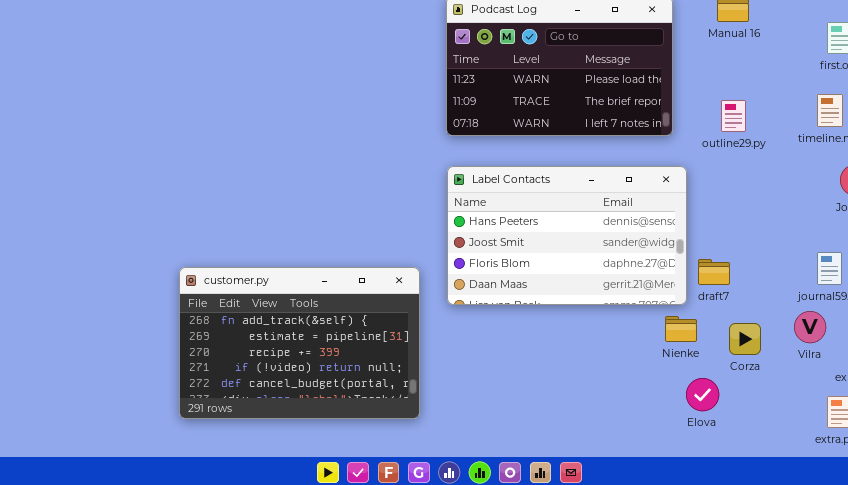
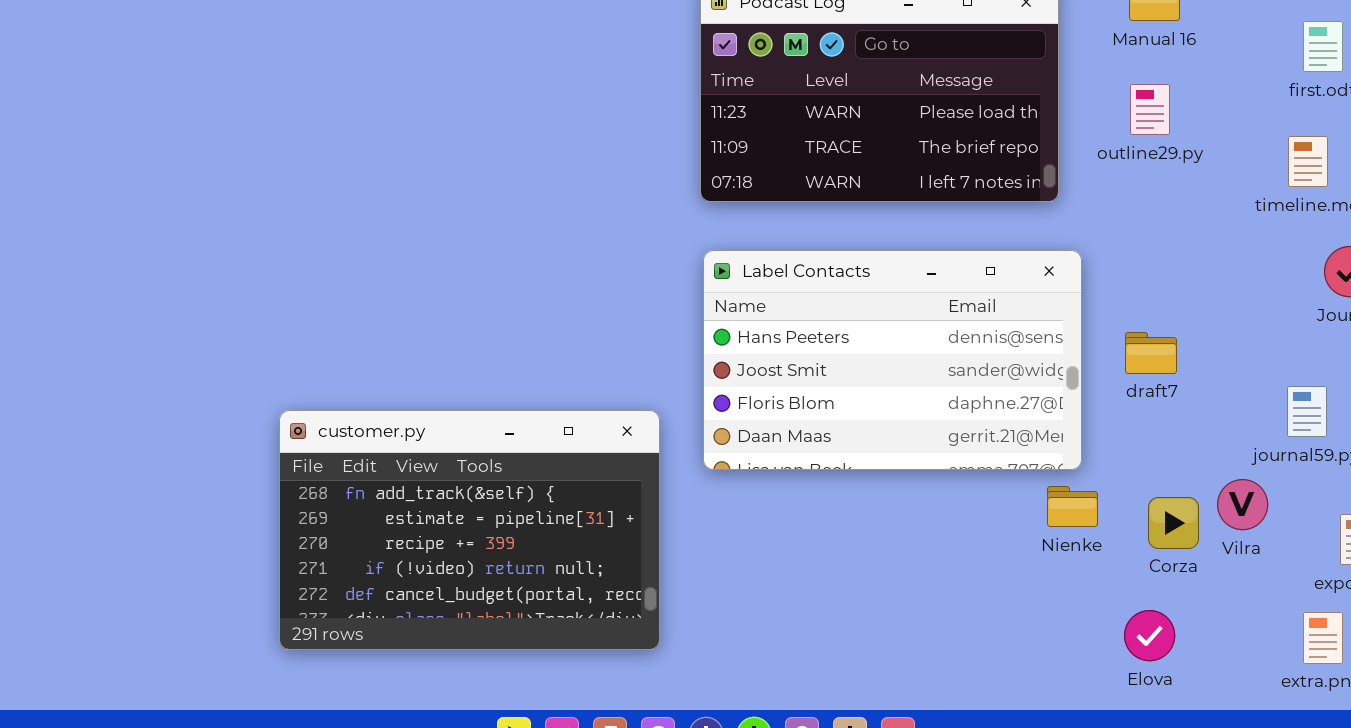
outline29.py: [721,100,746,132] -> [1130,84,1170,135], moved
draft7: [698,259,730,285] -> [1125,332,1177,374], moved
Vilra: [794,311,826,343] -> [1217,479,1268,530], moved
Elova: [686,378,719,411] -> [1124,610,1175,661], moved

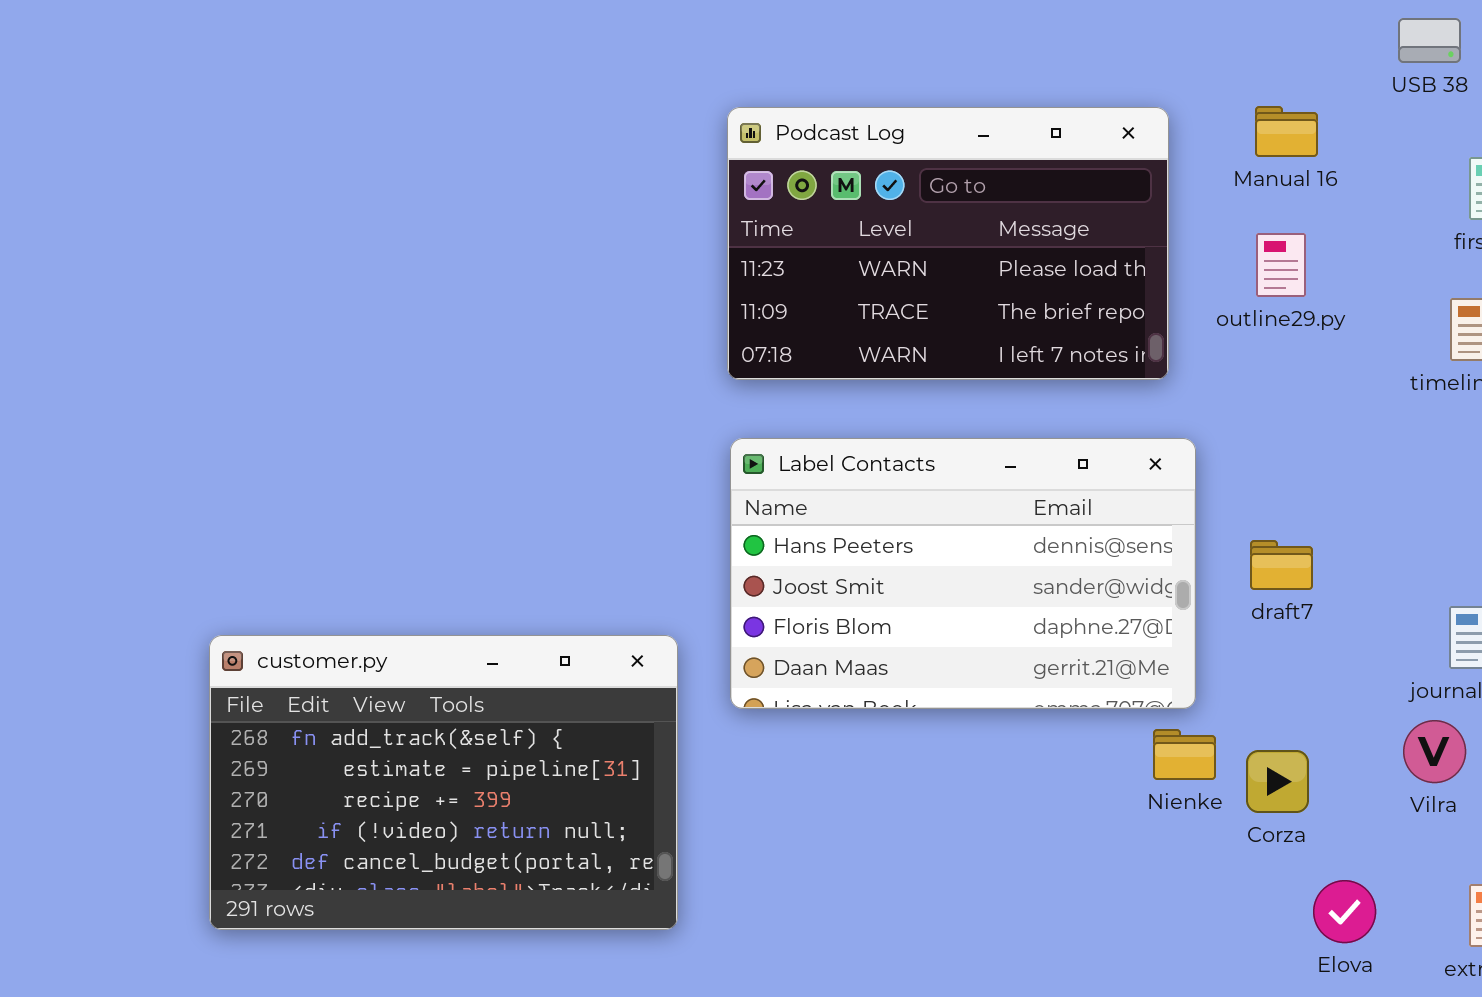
Vilra: [1217,479,1268,530] -> [1403,720,1466,783], moved
Corza: [1148,497,1199,549] -> [1246,750,1309,813], moved
Elova: [1124,610,1175,661] -> [1313,880,1376,943], moved

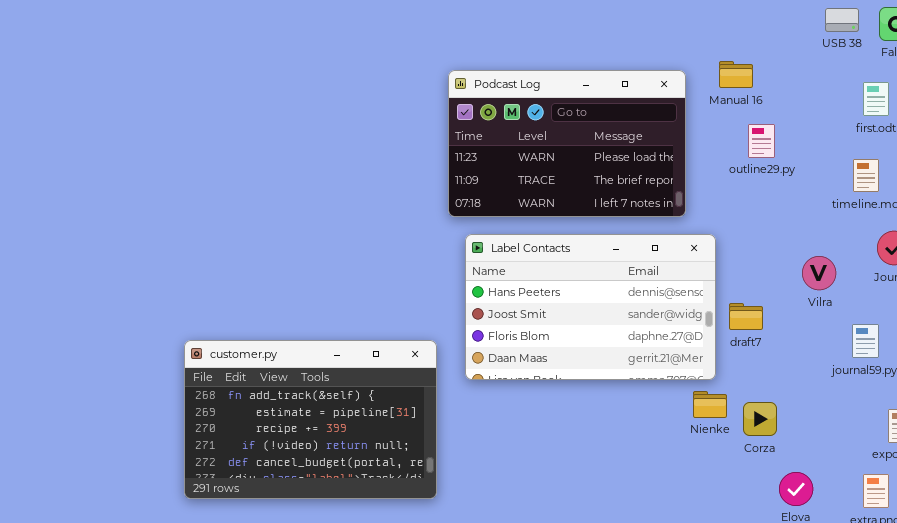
Manual 16: [1255,106,1318,157] -> [719,61,753,88], moved
Podcast Log: [727,107,1169,380] -> [448,70,686,217], moved
draft7: [1250,540,1313,590] -> [729,303,763,330], moved
Vilra: [1403,720,1466,783] -> [802,256,836,290], moved

